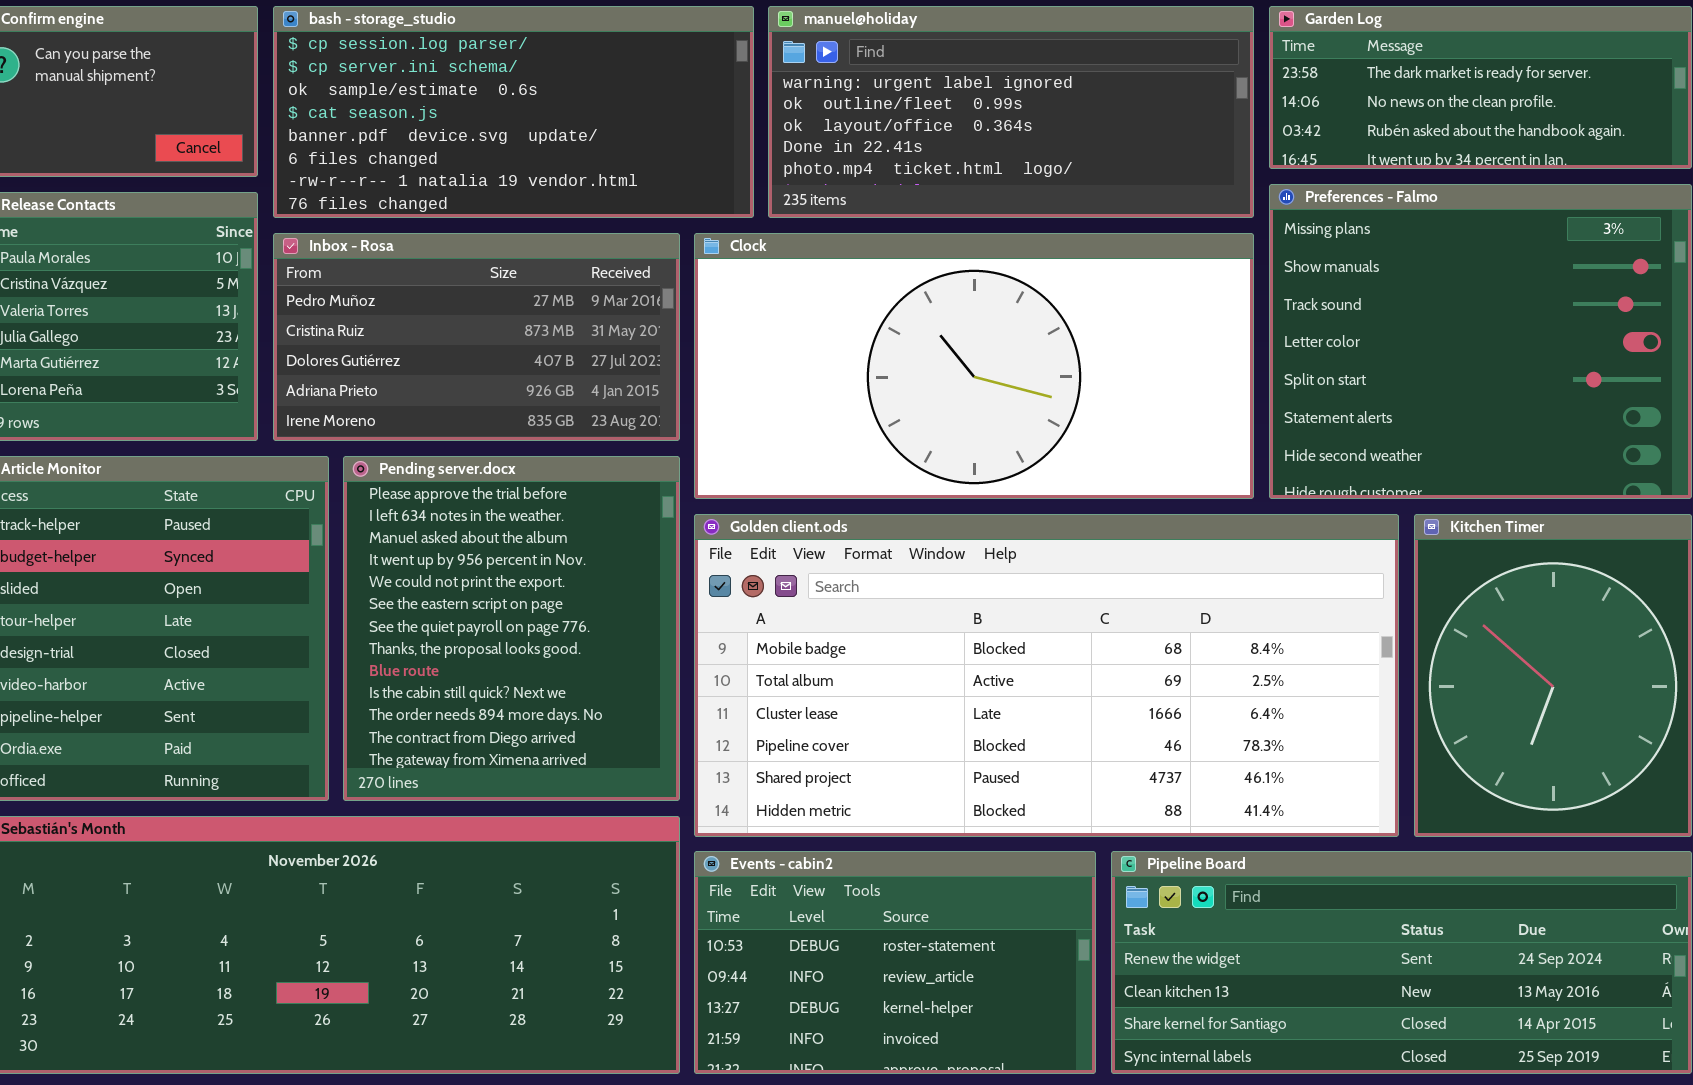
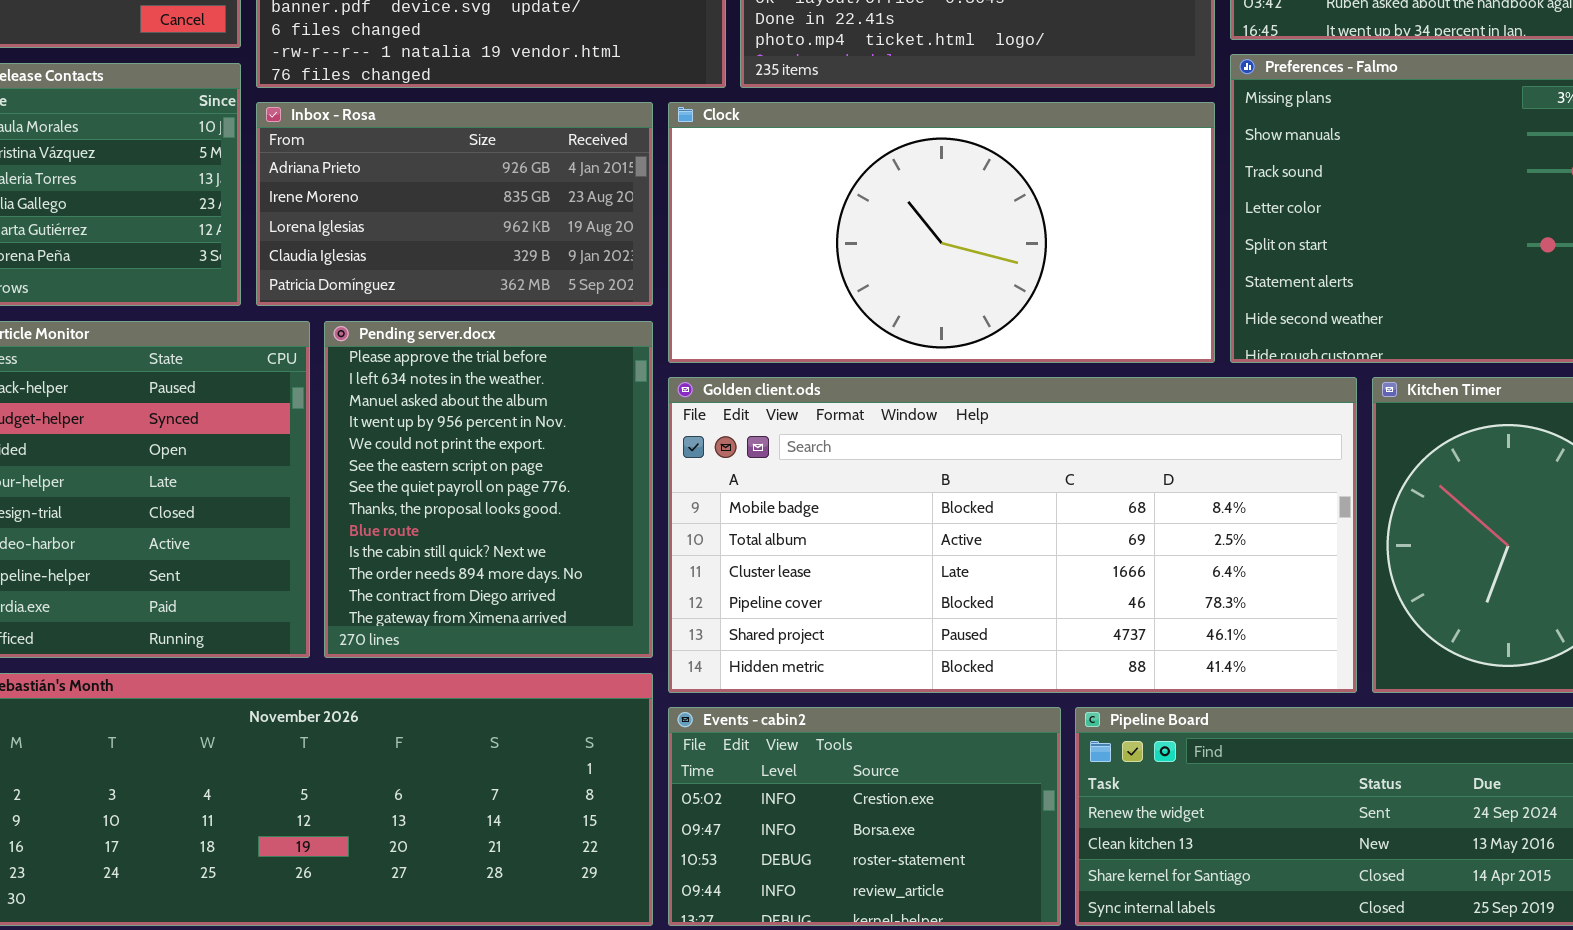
Inbox - Rosa: [273,233,680,441] -> [256,102,653,306], scrolled down 3 rows
Events - cabin2: [694,851,1096,1074] -> [668,707,1061,926], scrolled up 2 rows

